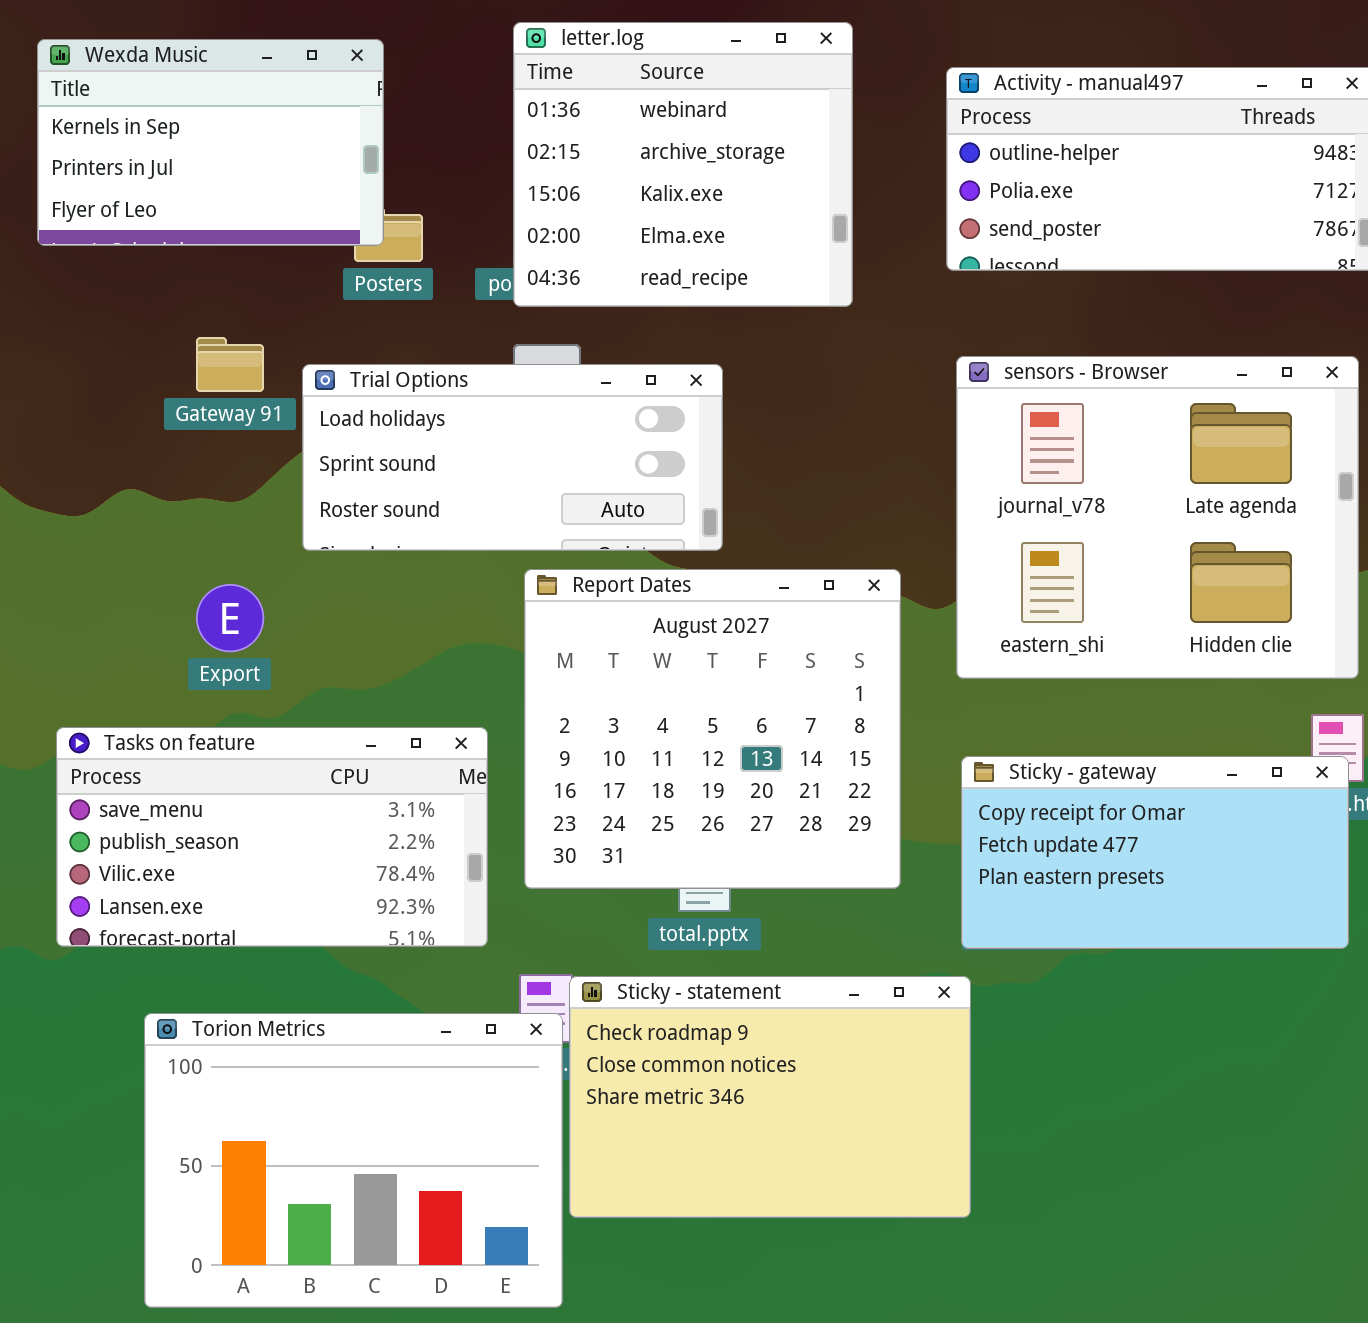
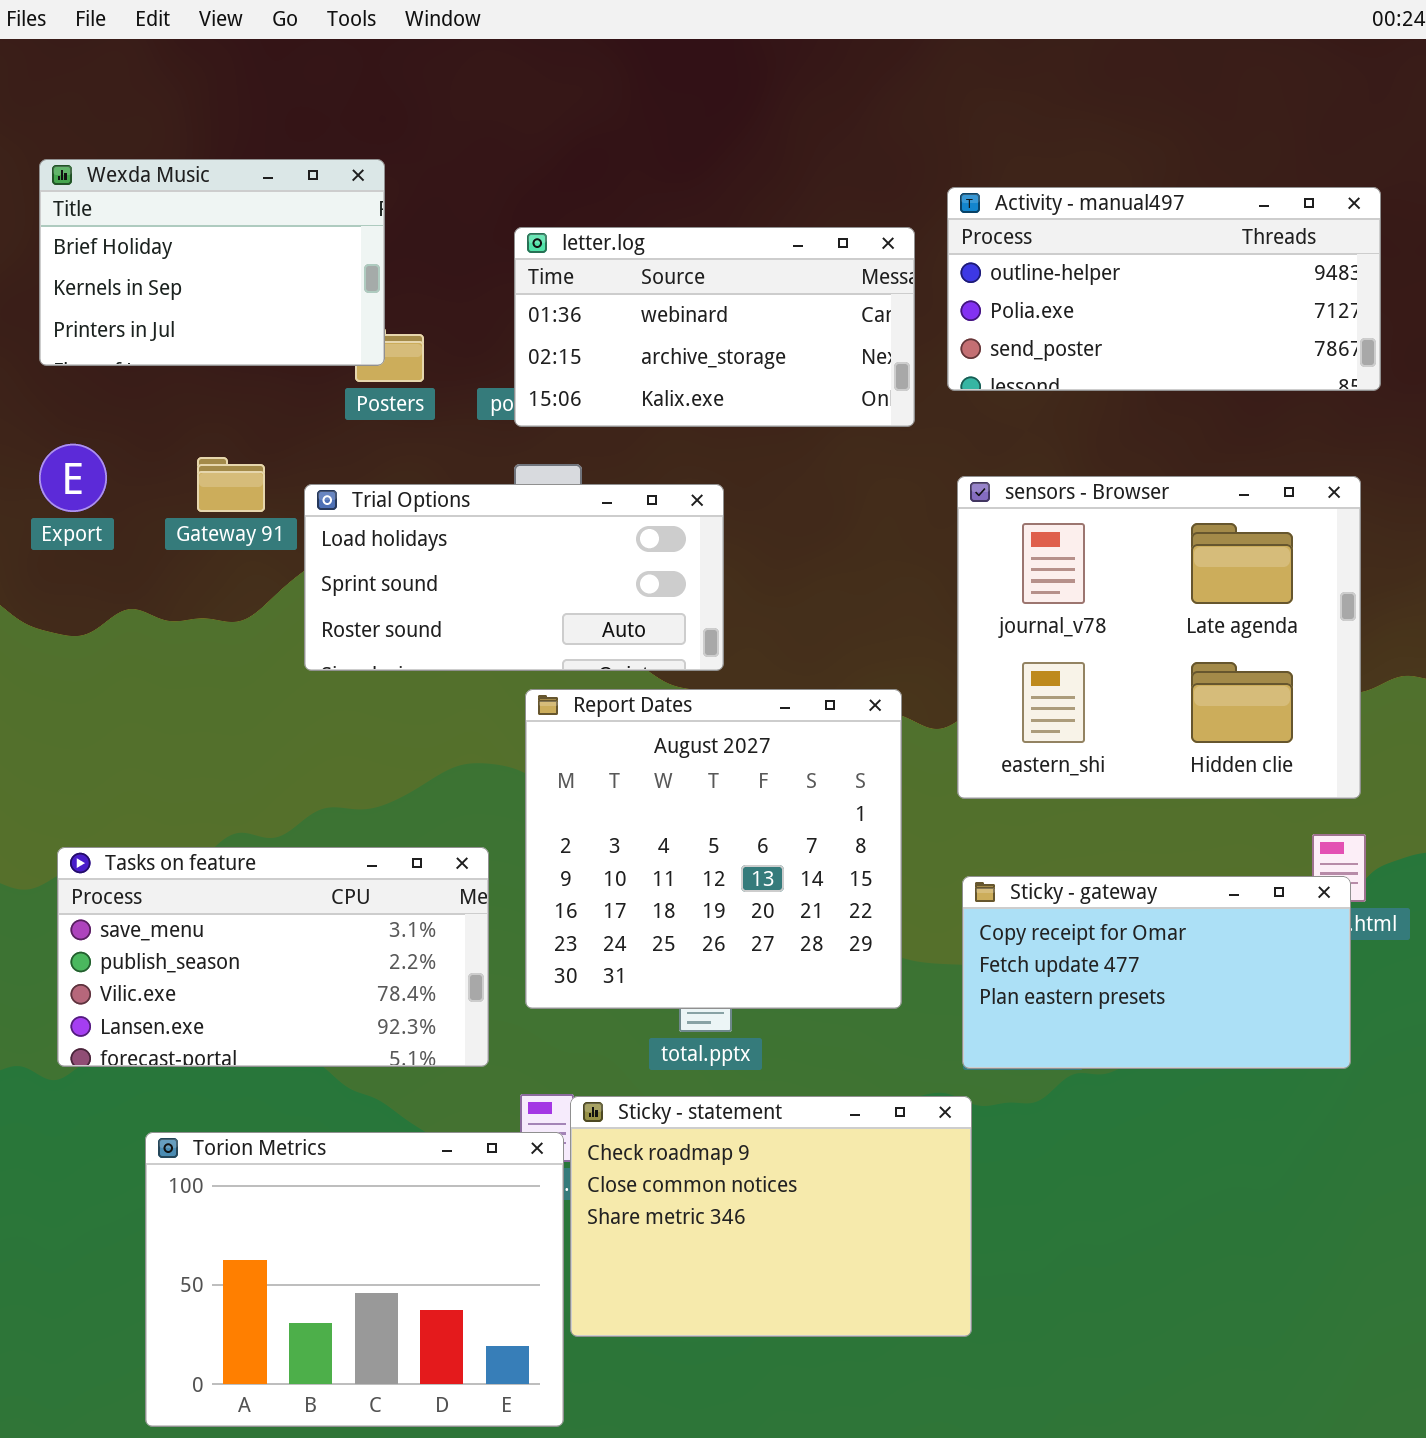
letter.log: [513,22,853,307] -> [514,227,915,427], resized
Wexda Music: [37,39,384,246] -> [39,159,385,366], scrolled up 1 row
Export: [196,584,264,652] -> [39,444,107,512], moved

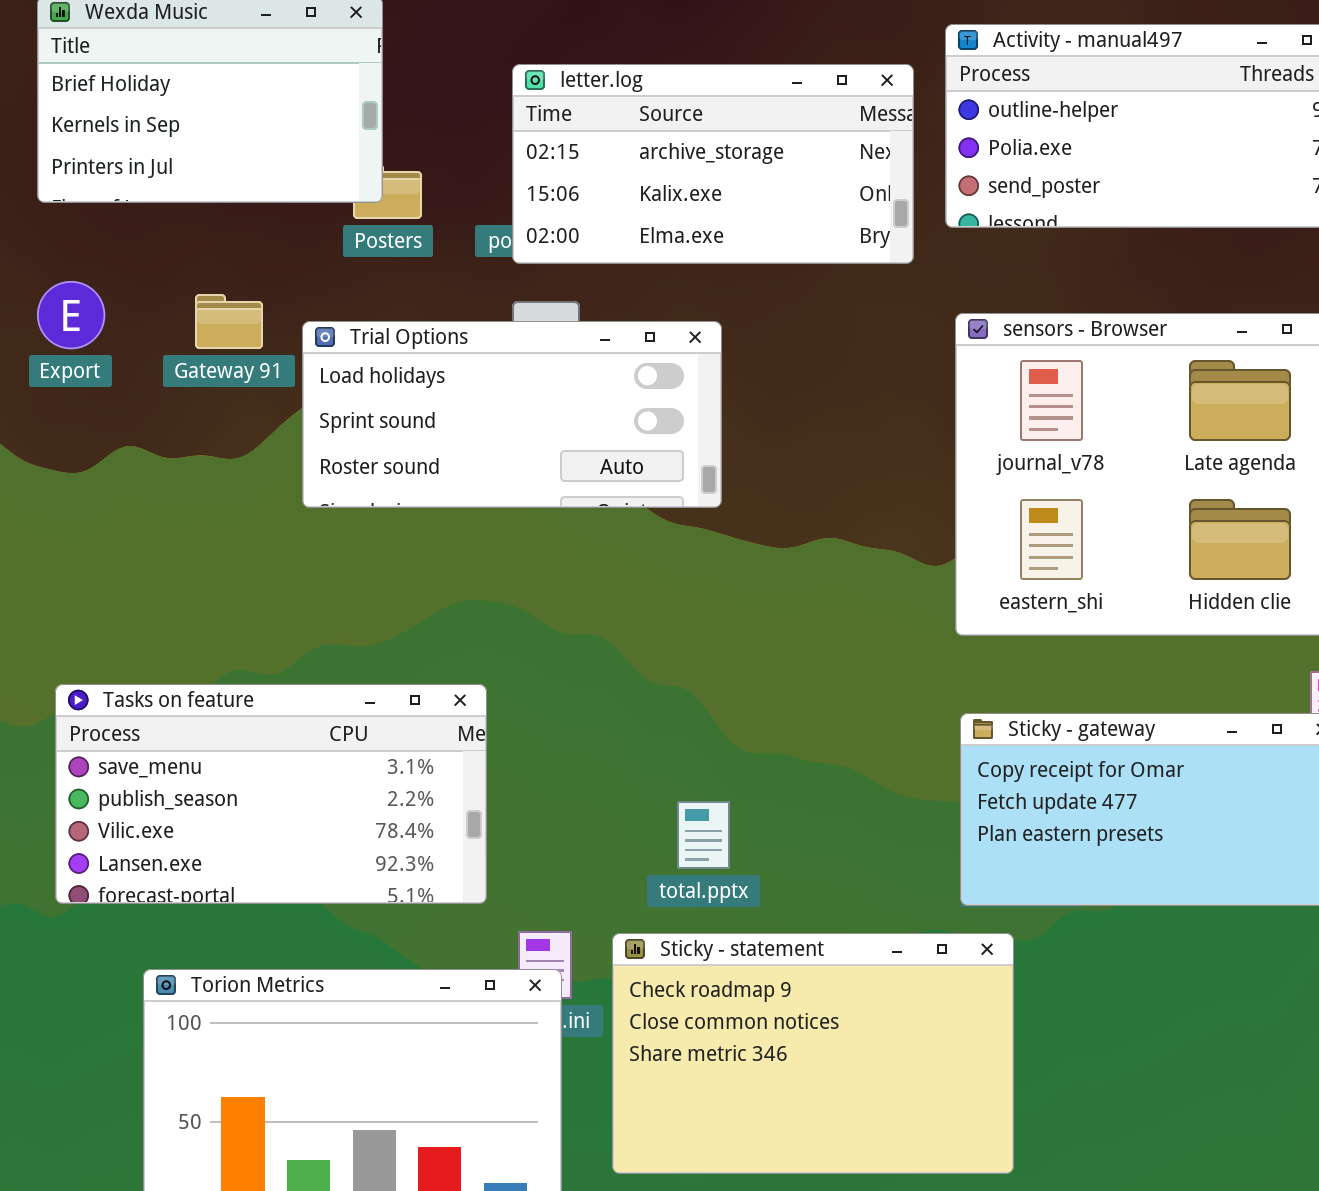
letter.log: [514,227,915,427] -> [512,64,914,264], scrolled down 1 row
Report Dates: [525,689,902,1009] -> none, closed
Sticky - statement: [570,1096,972,1337] -> [612,933,1014,1174], moved

